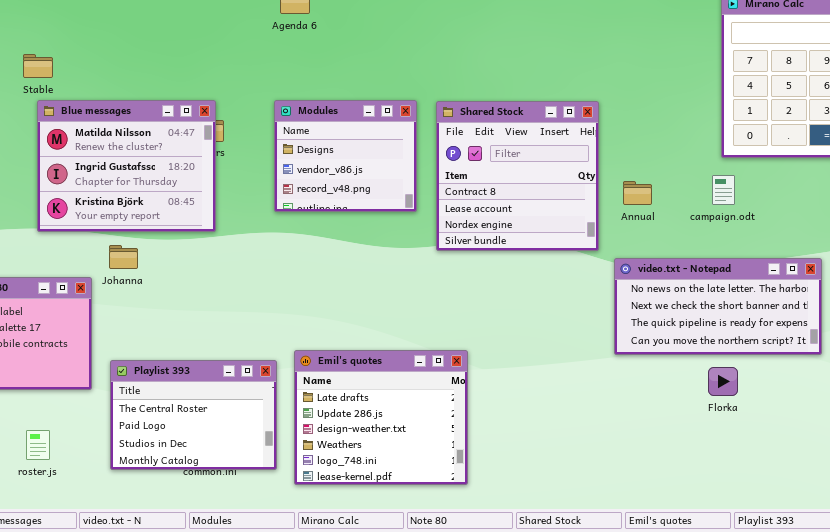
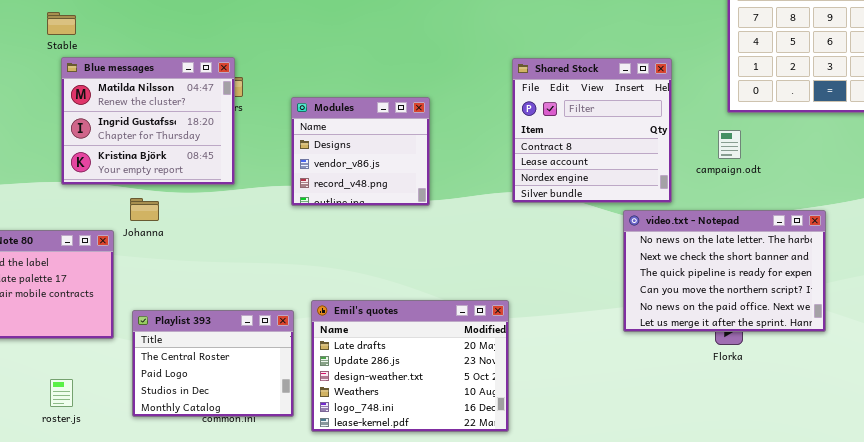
Modules: [274,100,417,212] -> [291,97,430,206], moved
Shared Stock: [436,101,599,251] -> [512,58,672,203], moved
video.txt - Notepad: [614,258,822,355] -> [623,210,826,332], resized
Emil's quotes: [294,350,468,485] -> [311,300,509,432], resized

